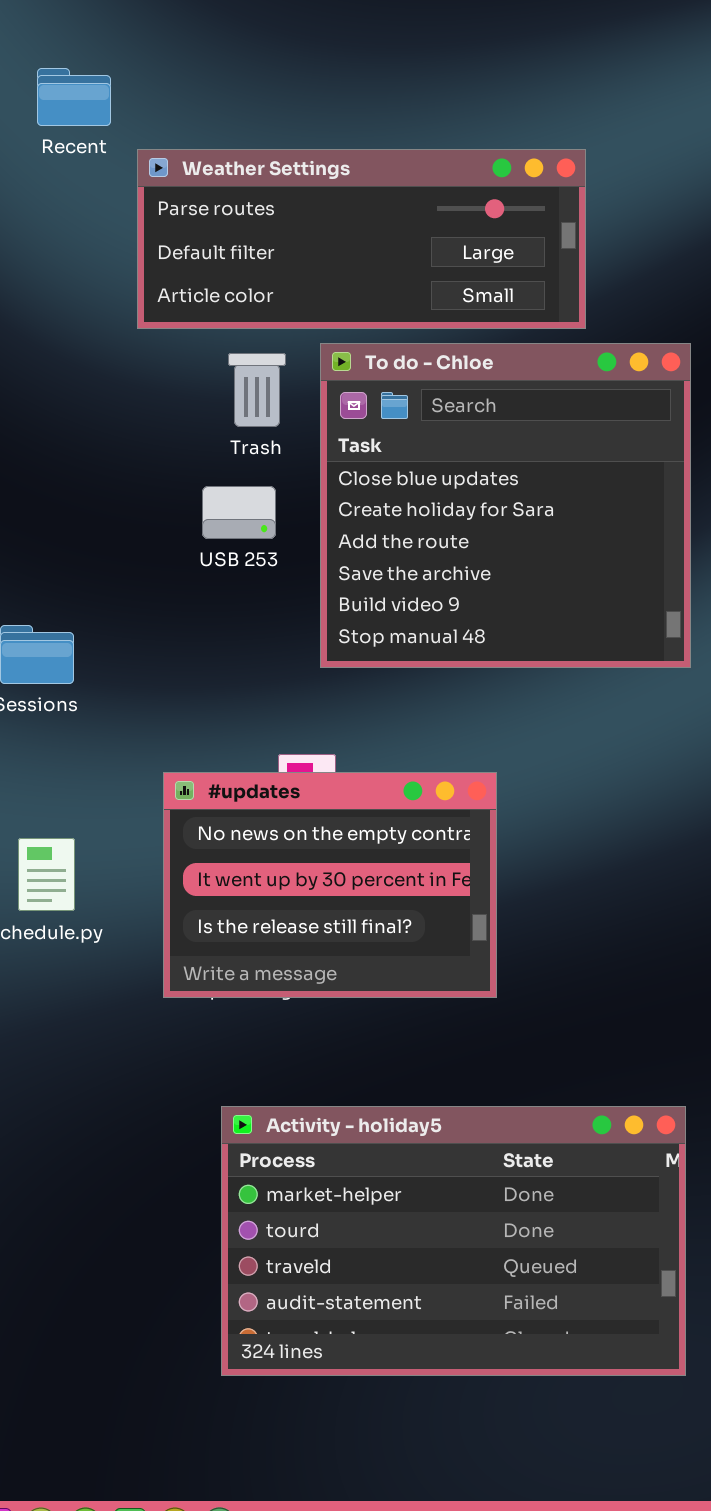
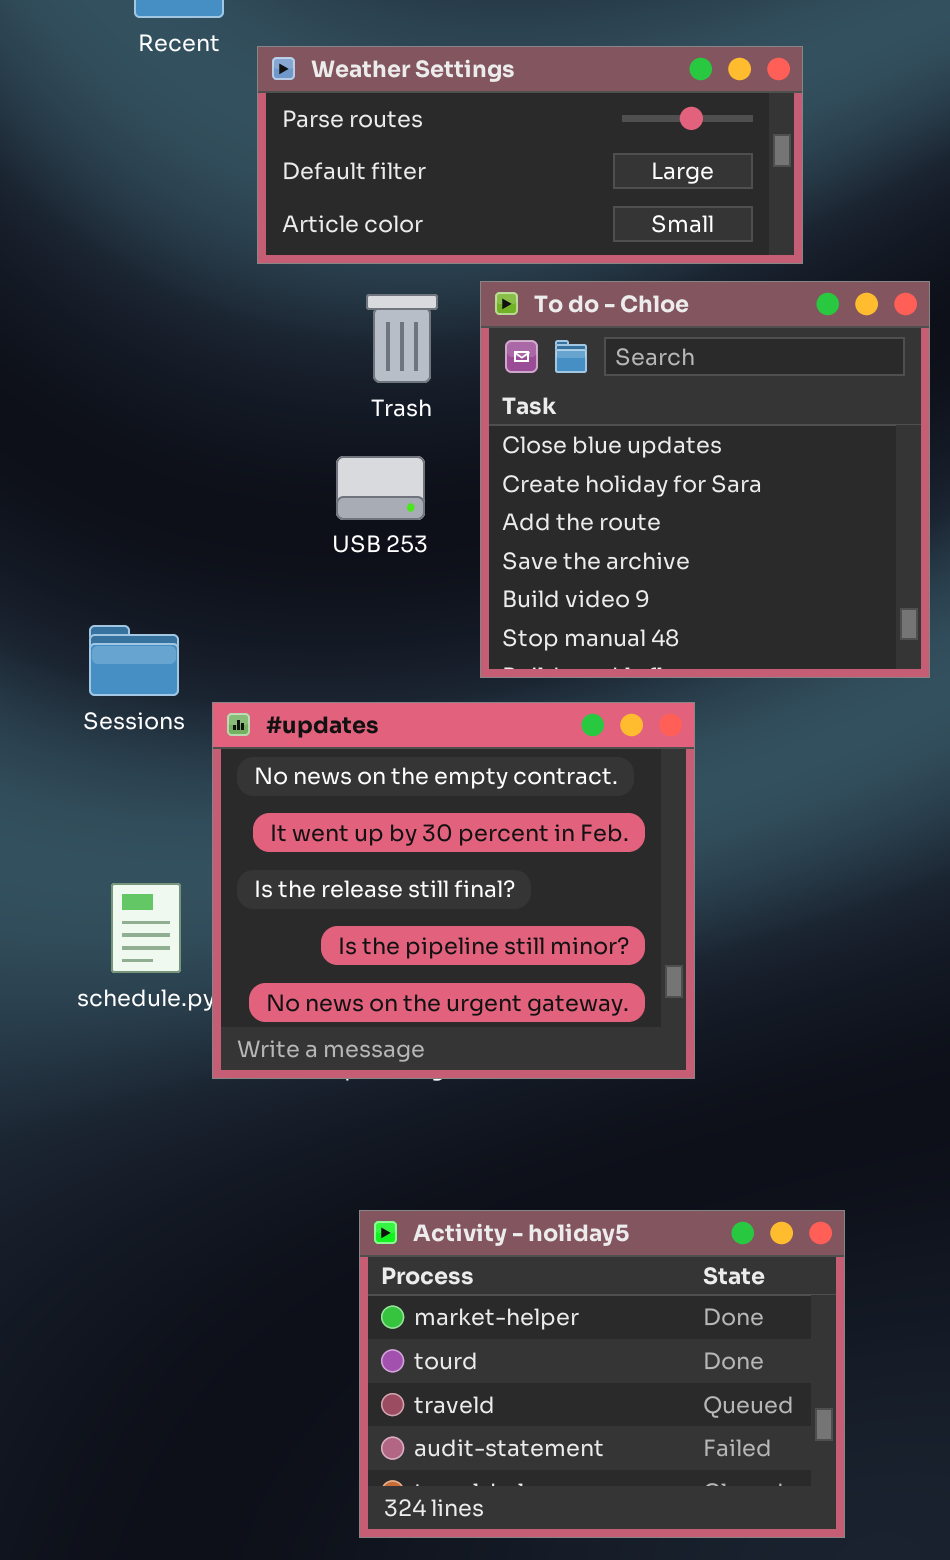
#updates: [163,772,497,998] -> [212,702,695,1079], resized
Activity - holiday5: [221,1106,686,1376] -> [359,1210,845,1538], resized

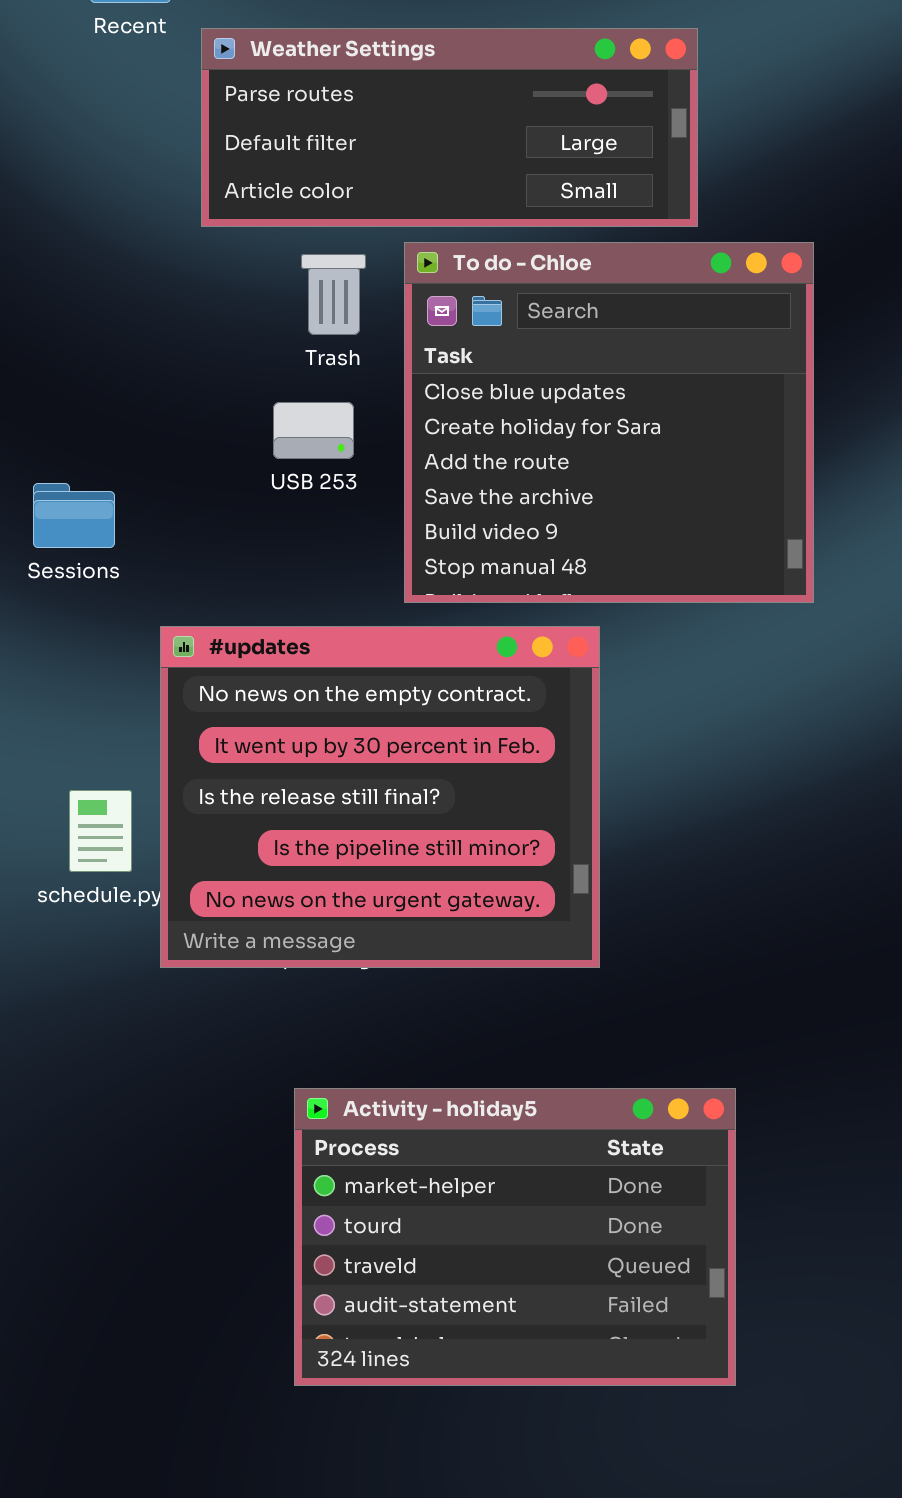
Sessions: [89,625,179,696] -> [33,483,115,548], moved

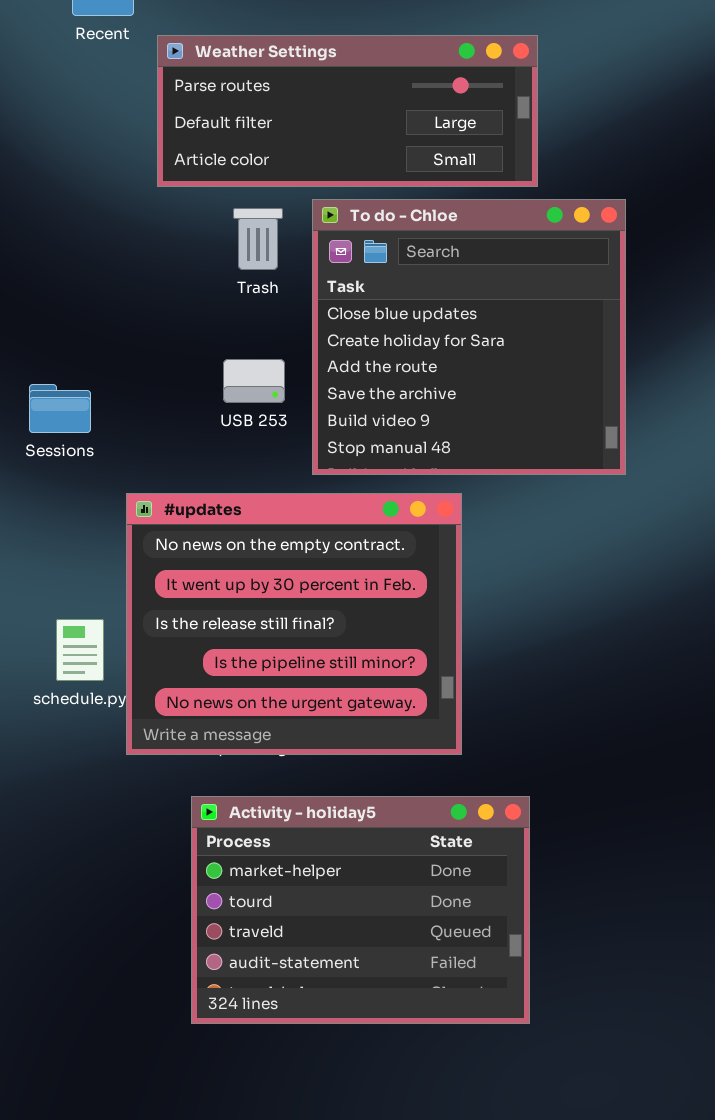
USB 253: [273,402,354,459] -> [223,359,285,403], moved
Activity - holiday5: [294,1088,736,1386] -> [191,796,530,1024], moved

